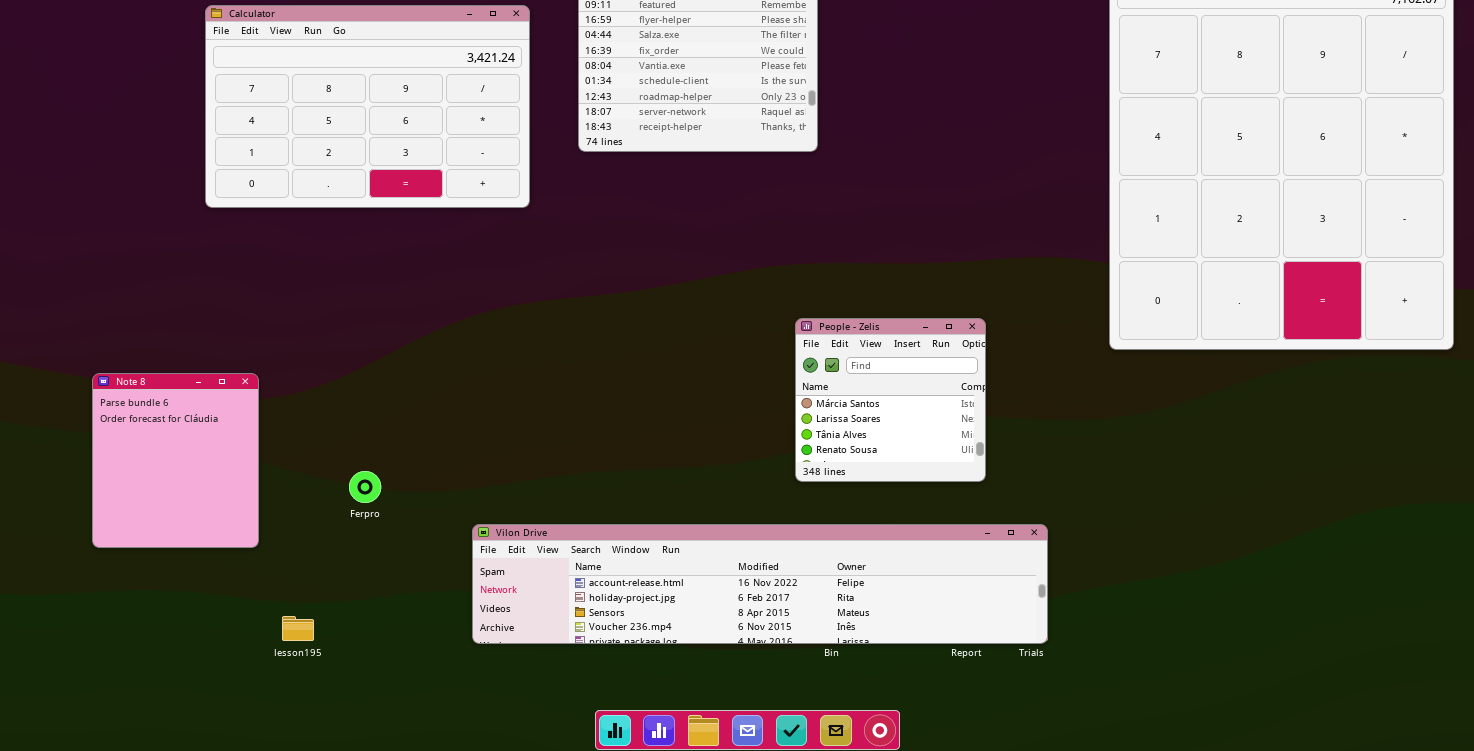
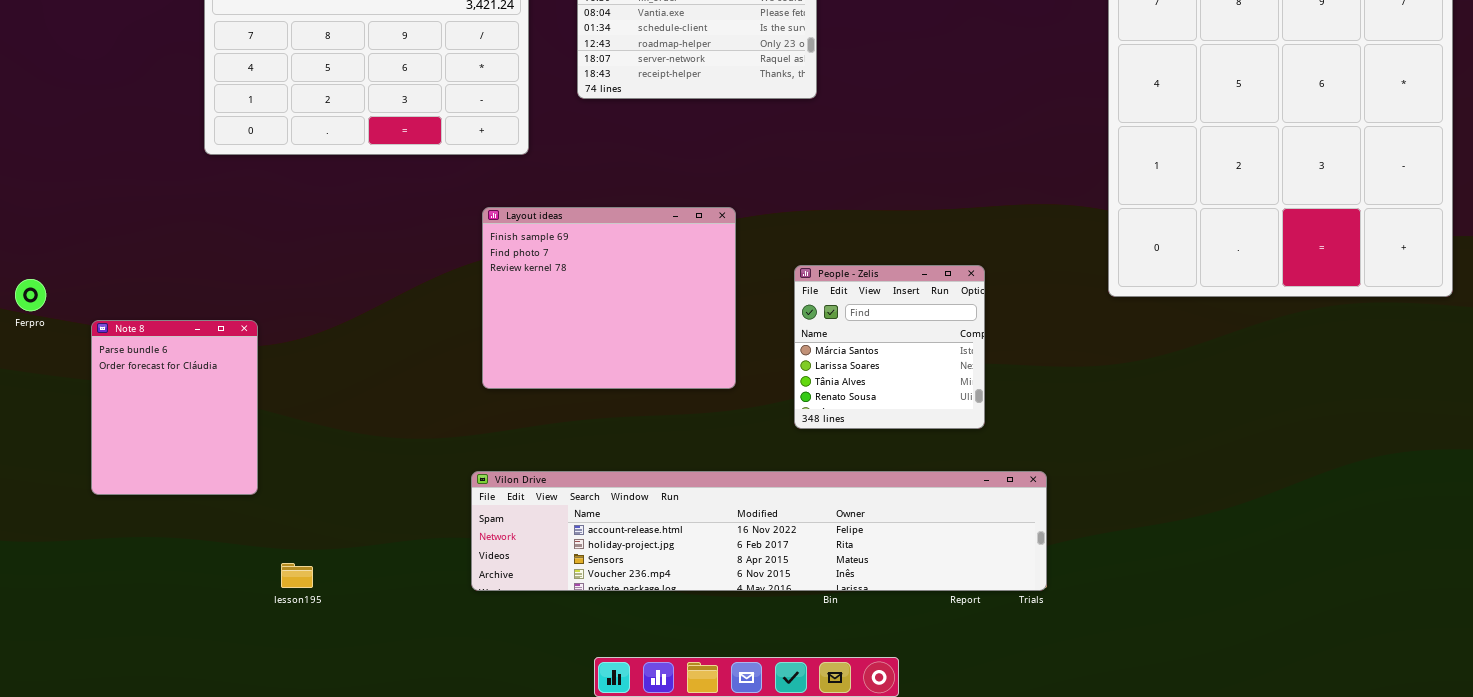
Layout ideas: none -> [482,207,736,389], opened
Ferpro: [349,471,381,503] -> [15,279,46,311], moved

